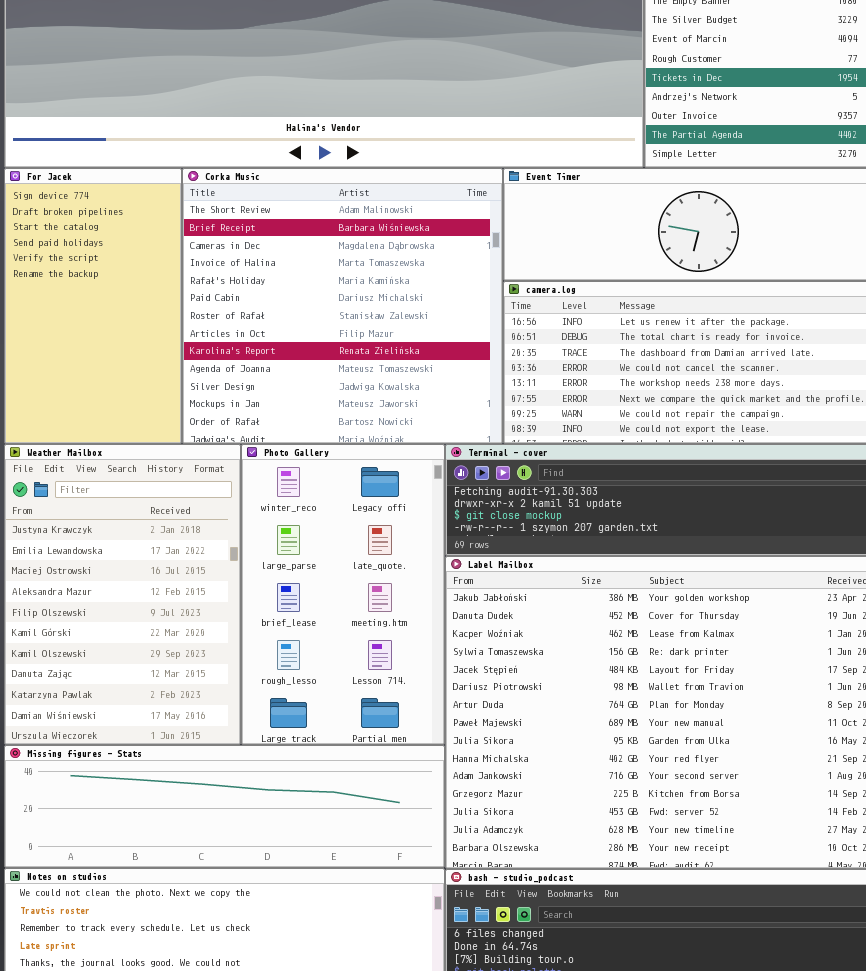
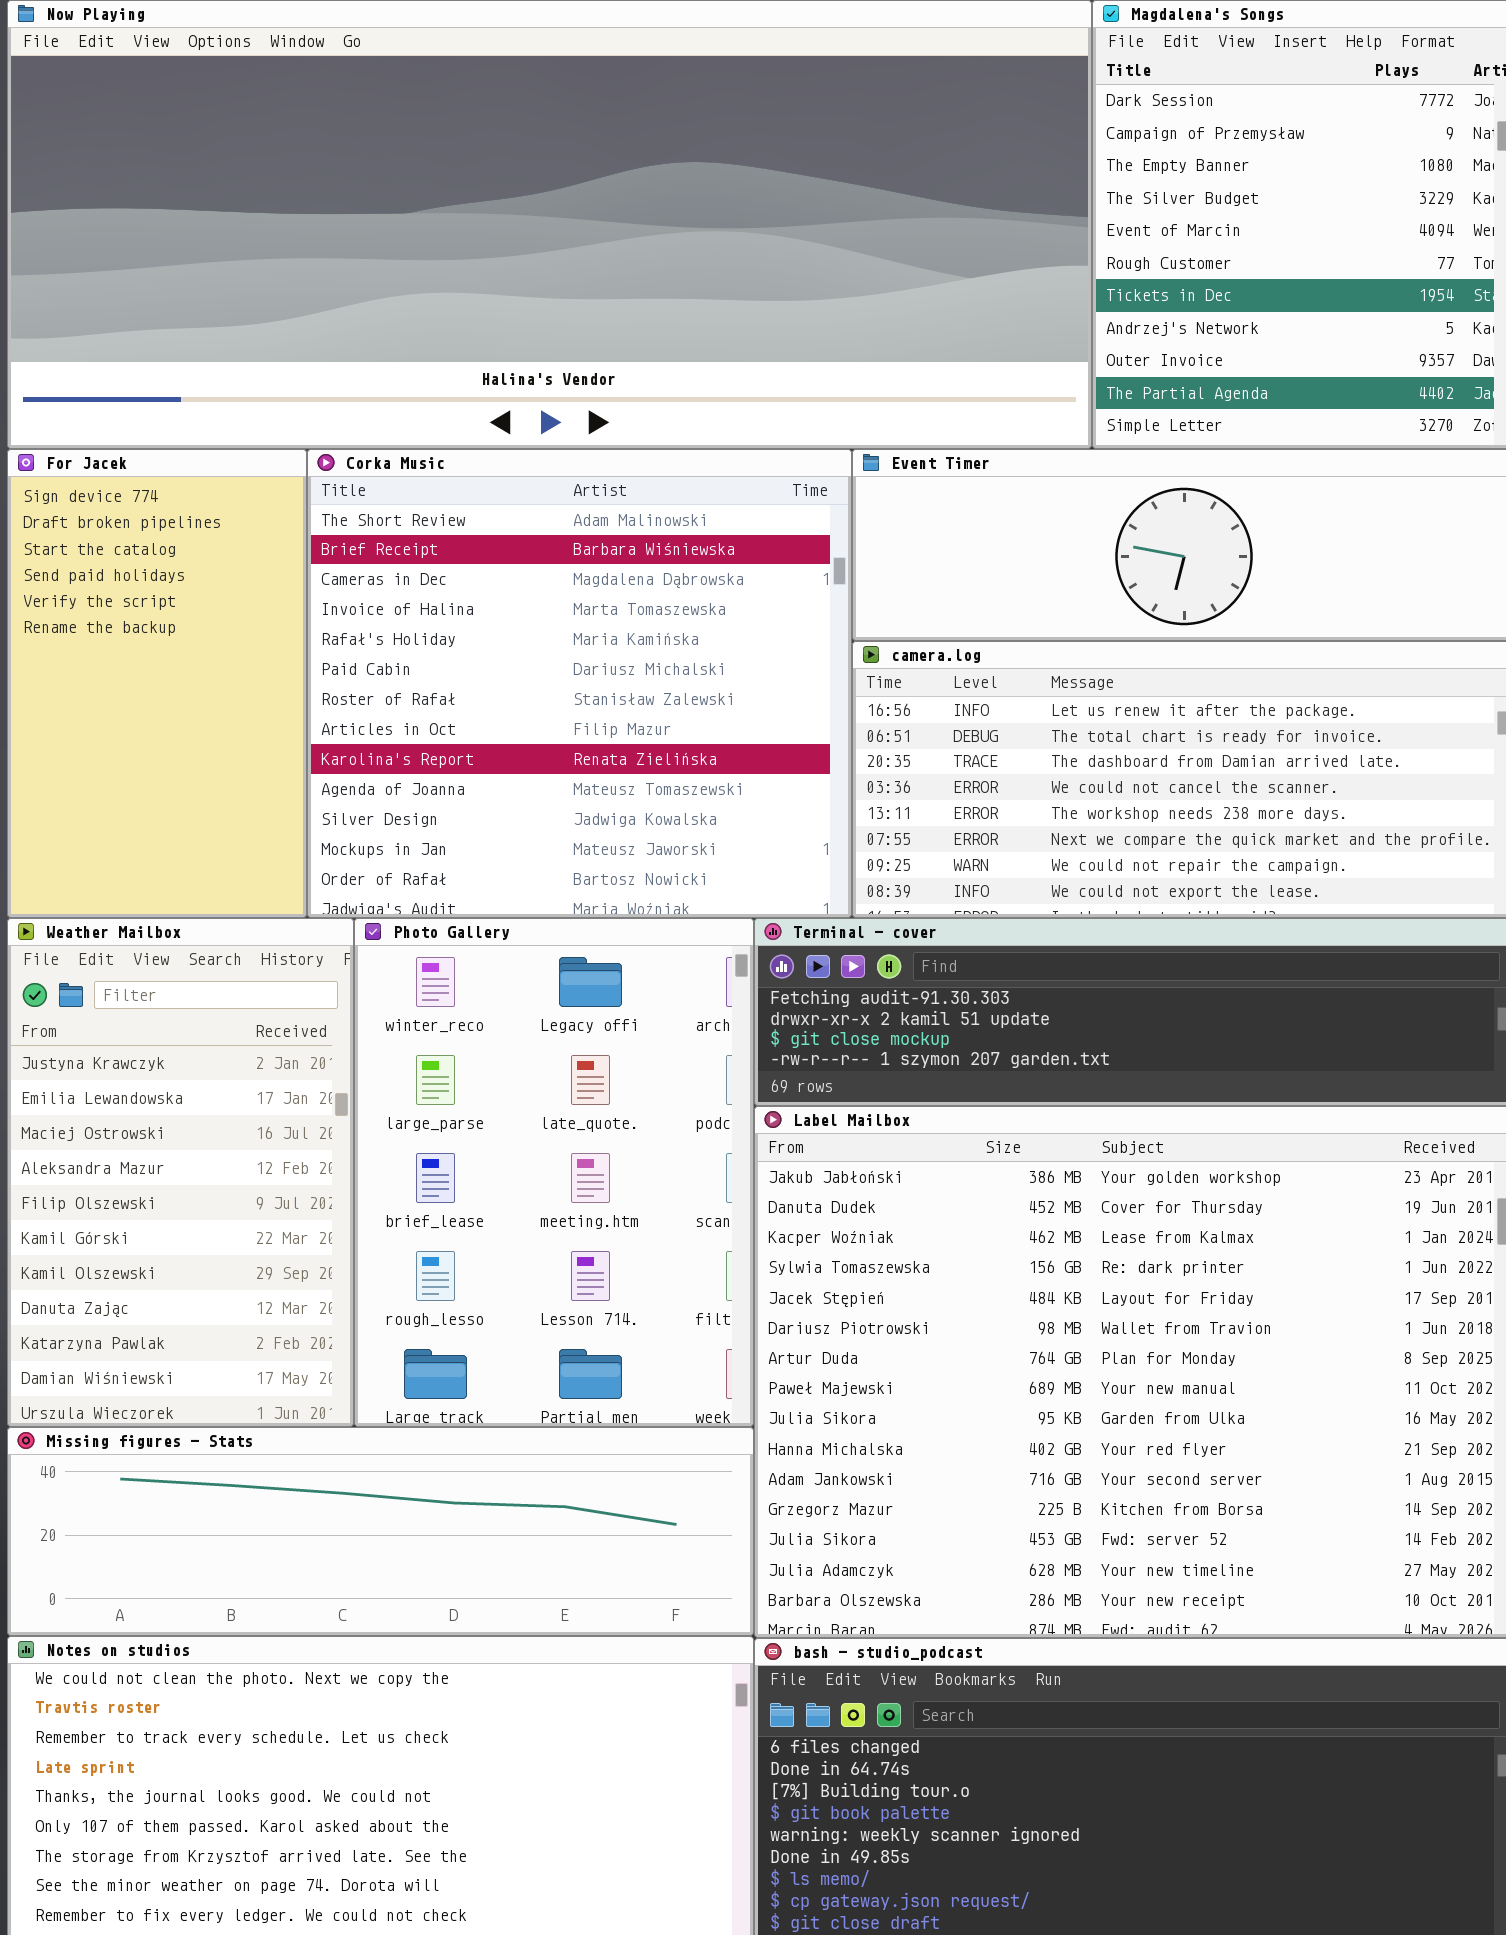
Weather Mailbox: [4,444,241,745] -> [7,918,354,1427], resized
Photo Gallery: [241,444,445,745] -> [354,918,754,1427], resized

